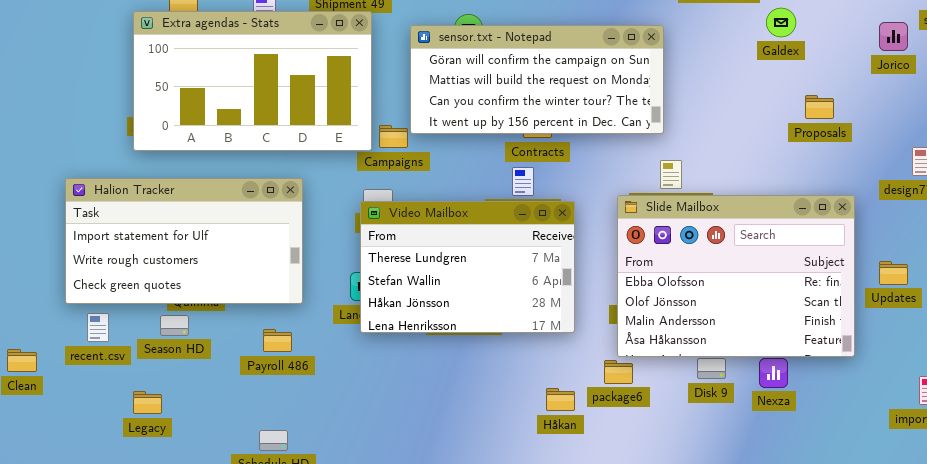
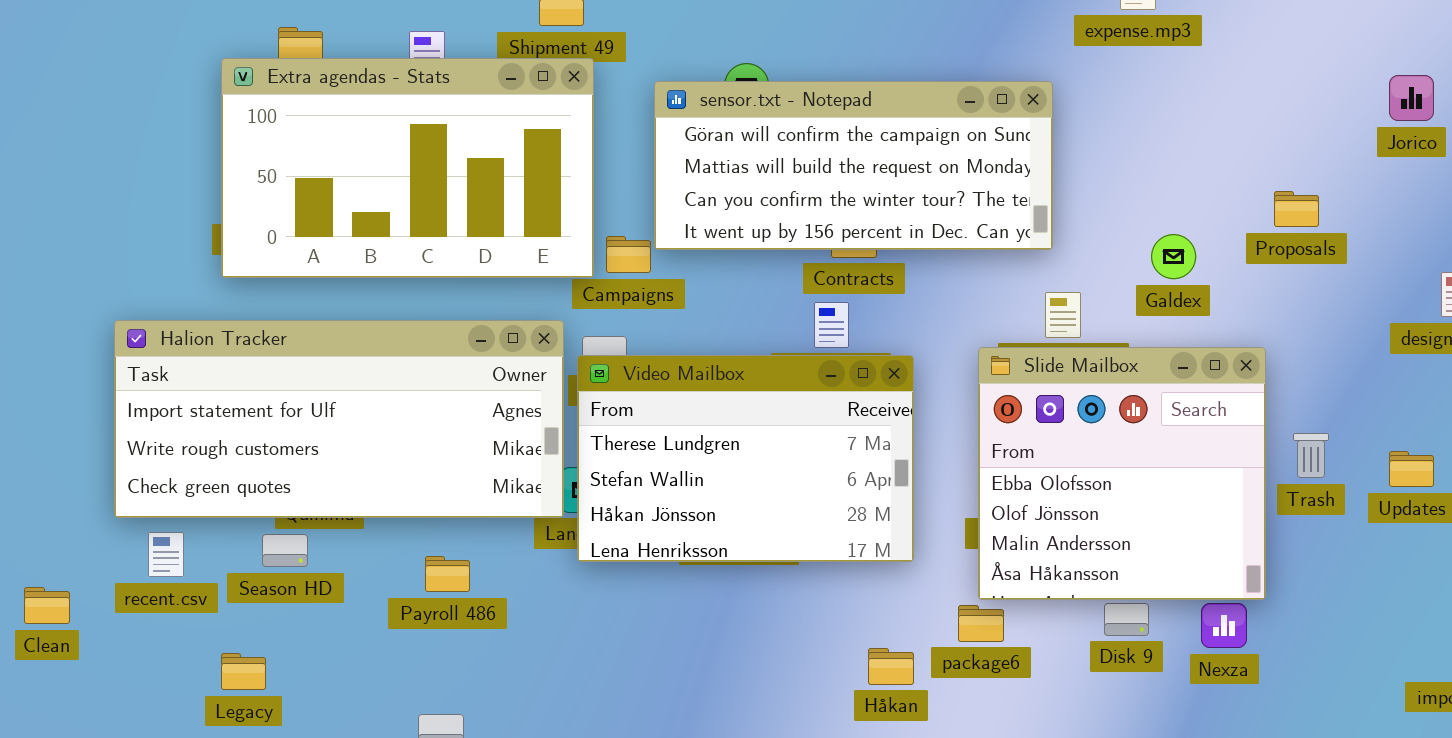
Galdex: [766,8,796,37] -> [1151,234,1196,279], moved
Halion Tracker: [65,178,303,304] -> [114,320,564,518], resized
Slide Mailbox: [617,195,855,357] -> [978,347,1266,600], resized

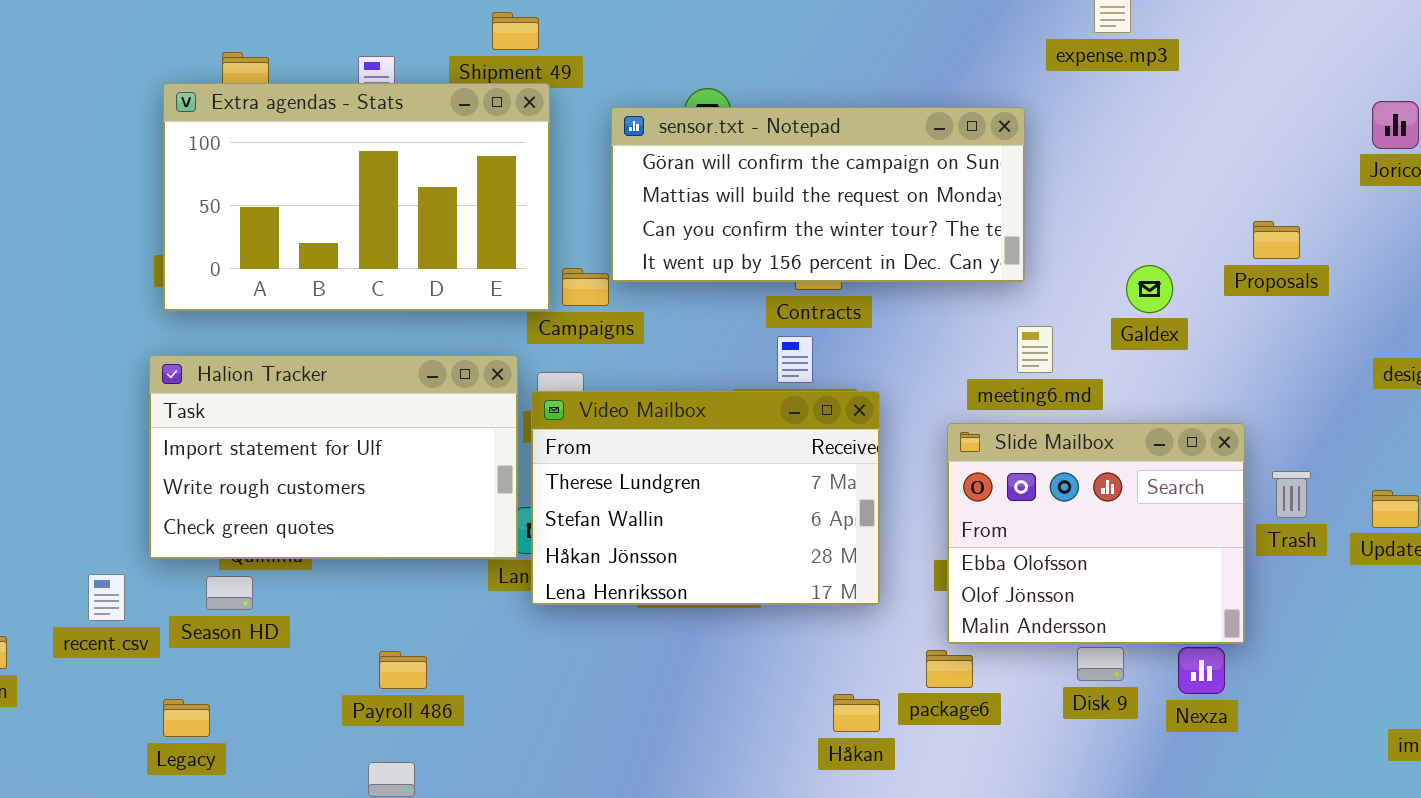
Halion Tracker: [114,320,564,518] -> [149,355,518,559], resized
Slide Mailbox: [978,347,1266,600] -> [947,423,1245,644], resized
Payroll 486: [425,556,470,592] -> [379,651,427,689], moved

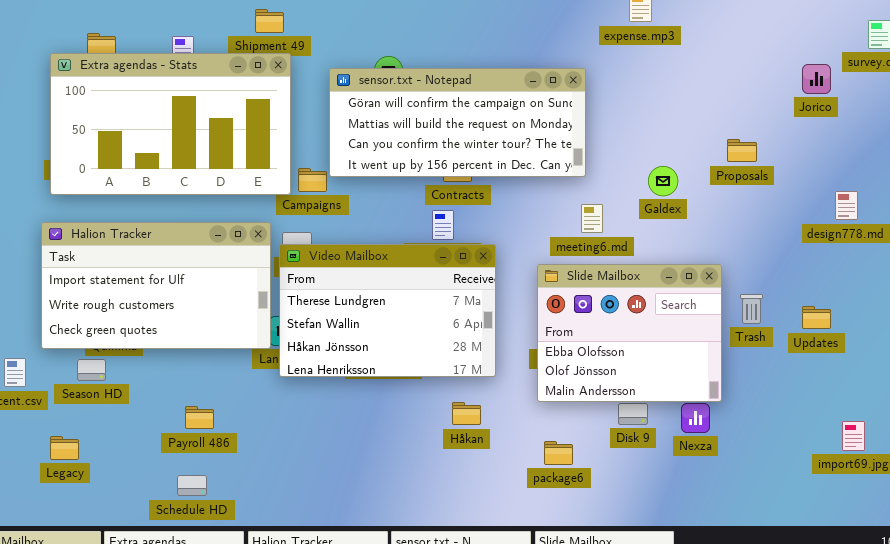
package6: [926,650,973,688] -> [544,441,573,465], moved
Håkan: [833,694,880,732] -> [452,402,481,425], moved

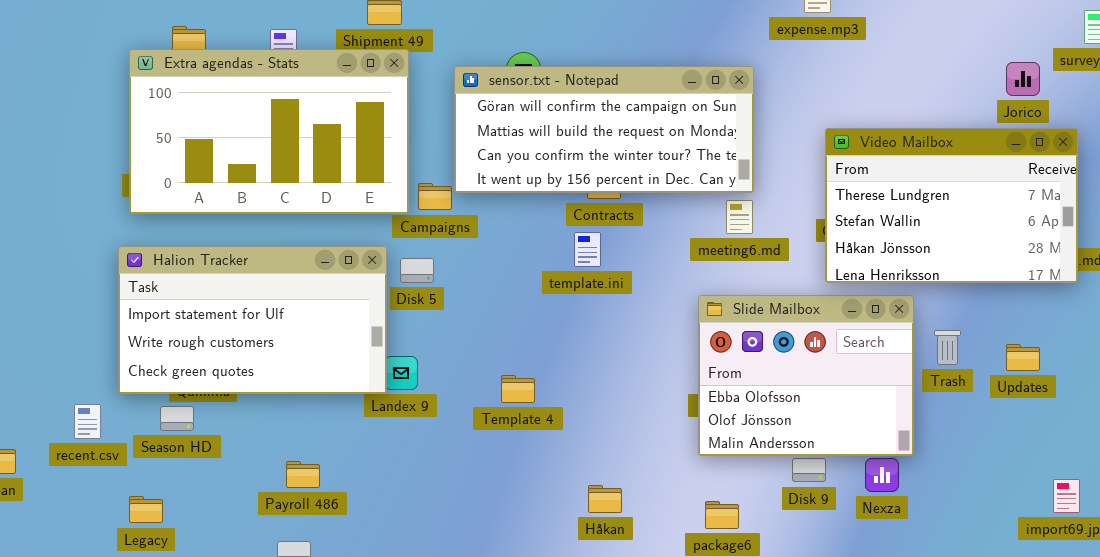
meeting6.md: [581,204,603,233] -> [726,200,753,234], moved
Video Mailbox: [279,244,496,377] -> [825,128,1078,283], moved
Håkan: [452,402,481,425] -> [588,485,622,513], moved

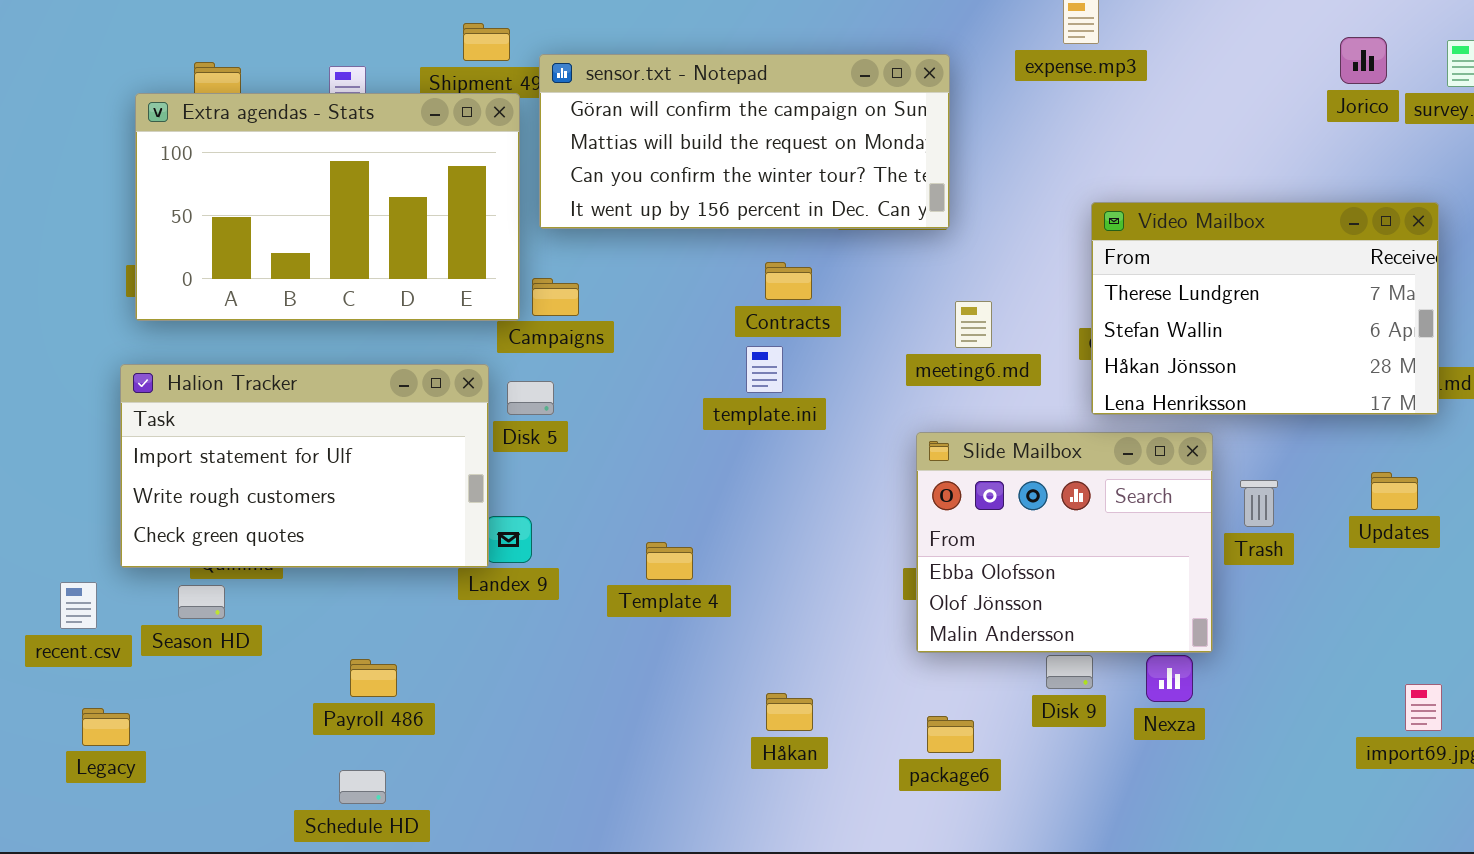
Jorico: [1006,62,1040,96] -> [1340,37,1387,84], moved
sensor.txt - Notepad: [454,66,754,193] -> [539,54,950,229], moved
Updates: [1006,344,1040,371] -> [1371,472,1418,510], moved
Legacy: [129,496,163,523] -> [82,708,130,746], moved

